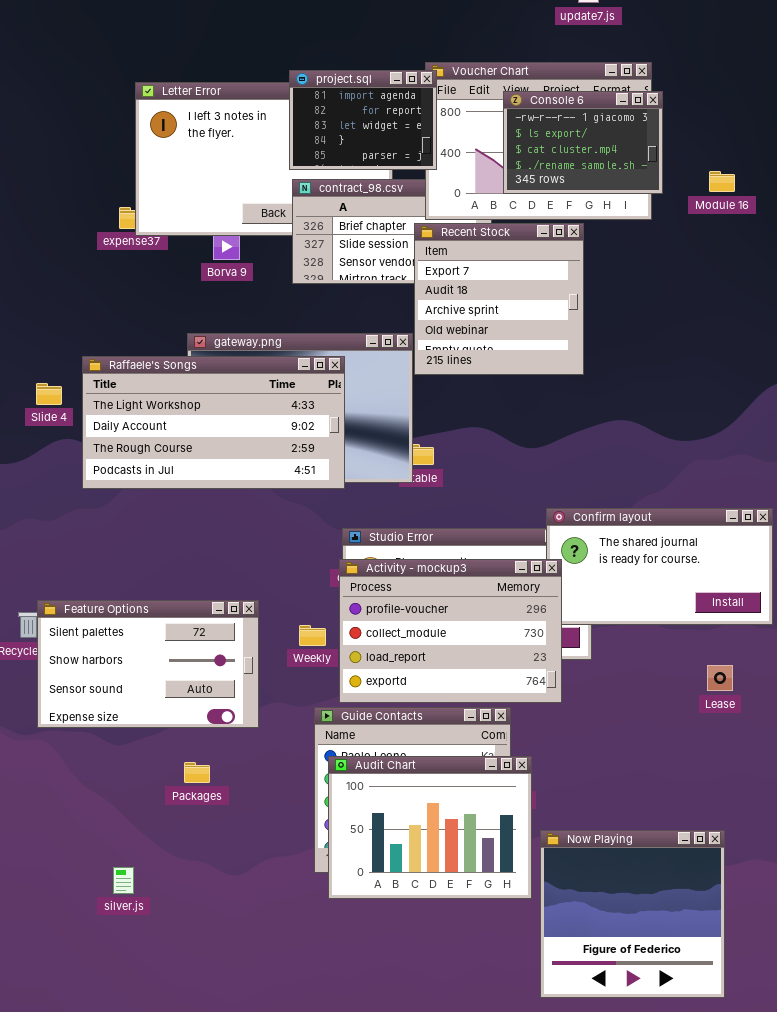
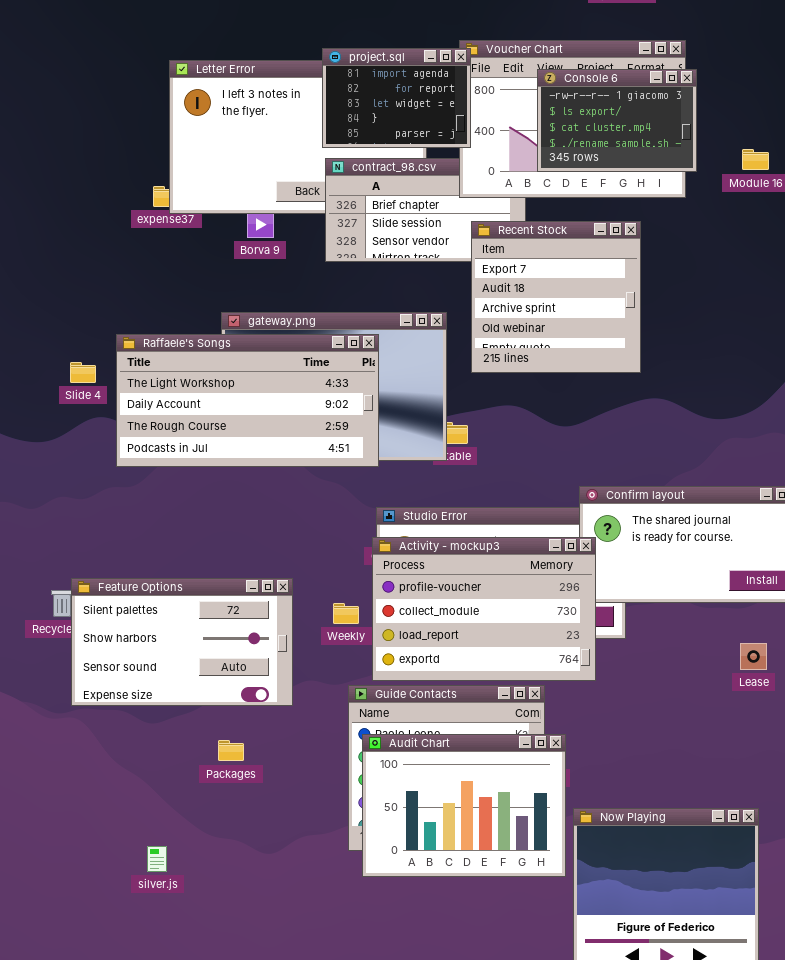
Recent Stock: [414,223,584,375] -> [471,221,641,373], moved

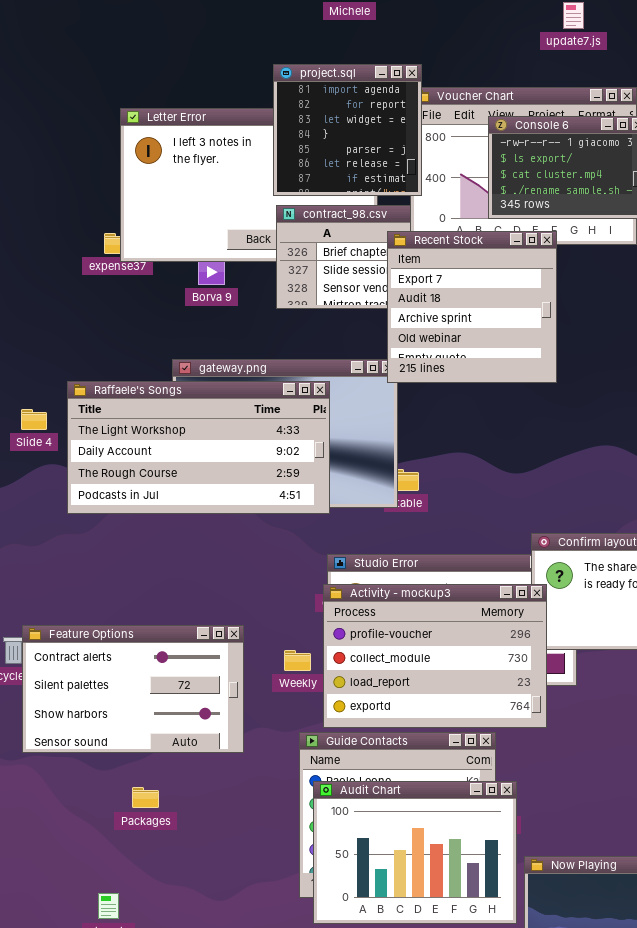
project.sql: [322,48,471,148] -> [273,64,422,196], resized
Recent Stock: [471,221,641,373] -> [387,231,557,383], moved
Feature Options: [71,578,293,706] -> [22,625,244,753], scrolled up 1 row
Packages: [218,740,244,761] -> [132,787,159,808], moved

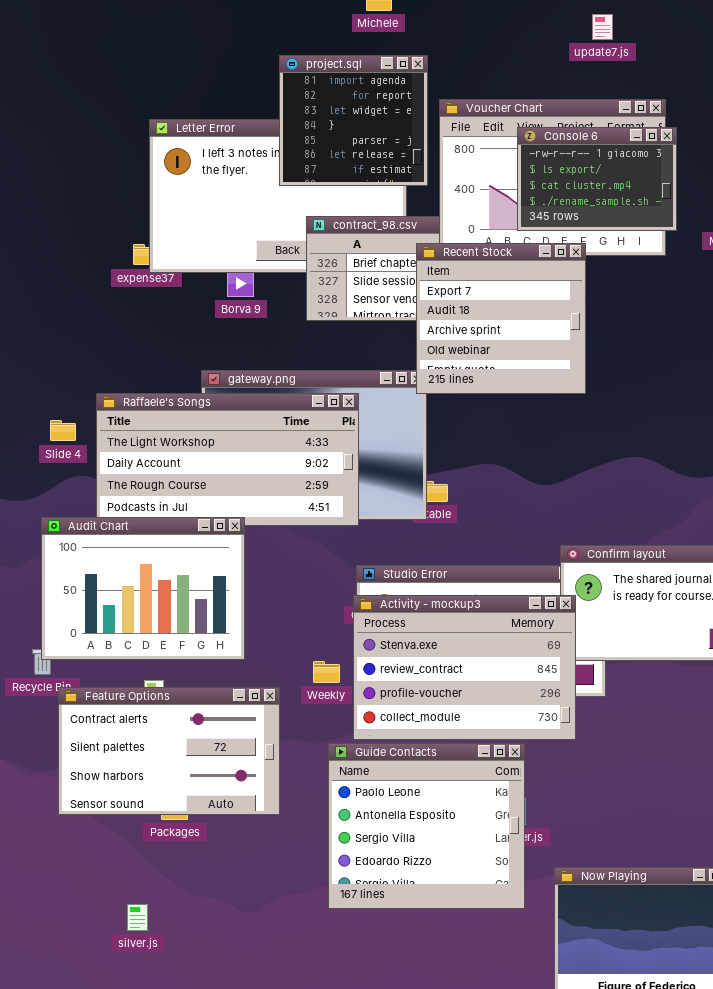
project.sql: [273,64,422,196] -> [279,55,428,186], moved
Activity - mockup3: [323,584,547,728] -> [353,595,576,740], scrolled up 2 rows
Feature Options: [22,625,244,753] -> [58,687,280,815], moved
Audit Chart: [313,781,517,924] -> [41,517,245,660], moved

